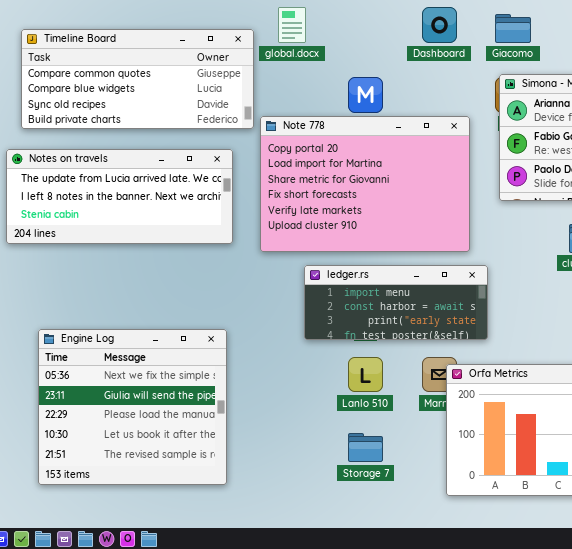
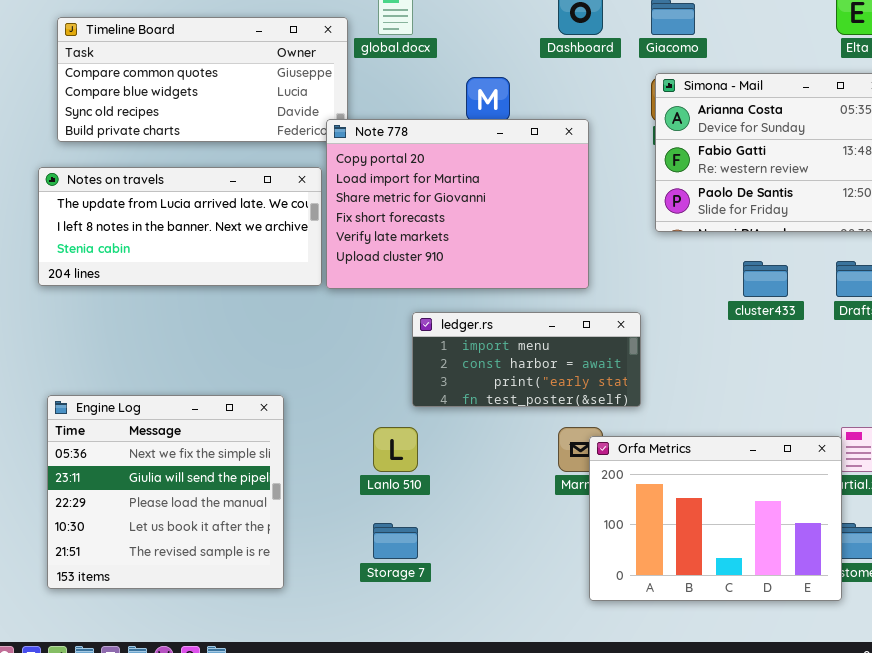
Note 778: [260,116,470,252] -> [326,119,589,289], moved
Engine Log: [38,329,227,485] -> [47,395,284,589], moved
Lanlo 510: [348,357,383,392] -> [373,427,418,472], moved
Storage 7: [348,433,383,462] -> [373,523,418,559], moved

